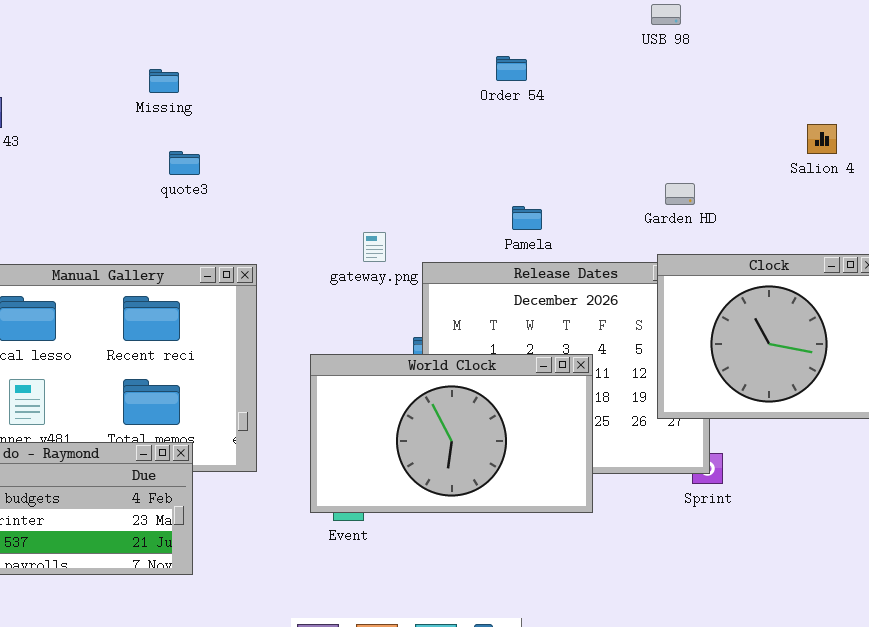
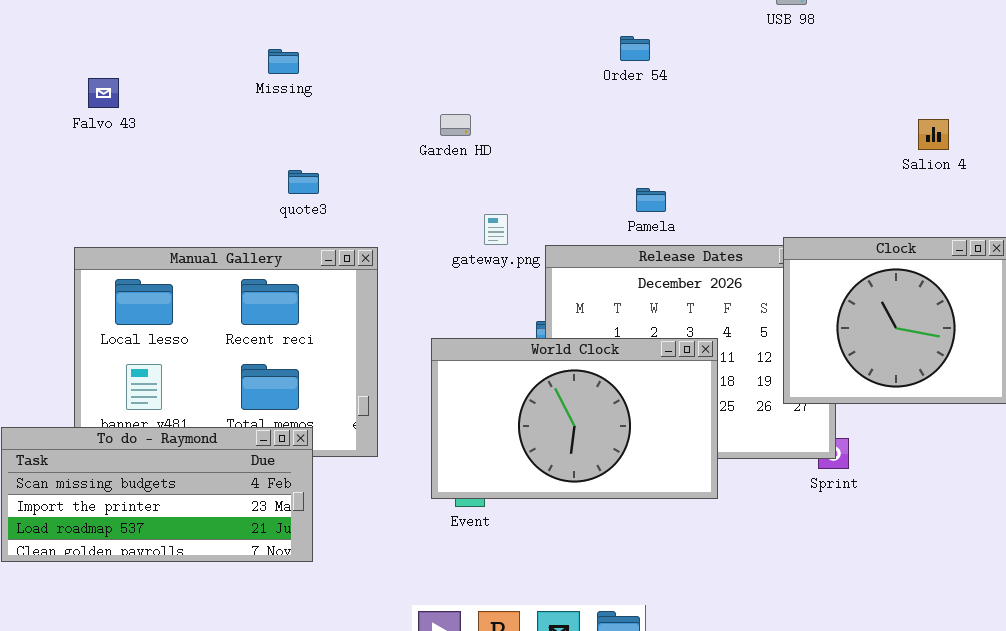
Salion 4: [807,124,837,154] -> [918,119,949,150], moved
quote3: [169,151,200,175] -> [288,170,319,194], moved
Garden HD: [665,183,695,205] -> [440,114,471,136], moved

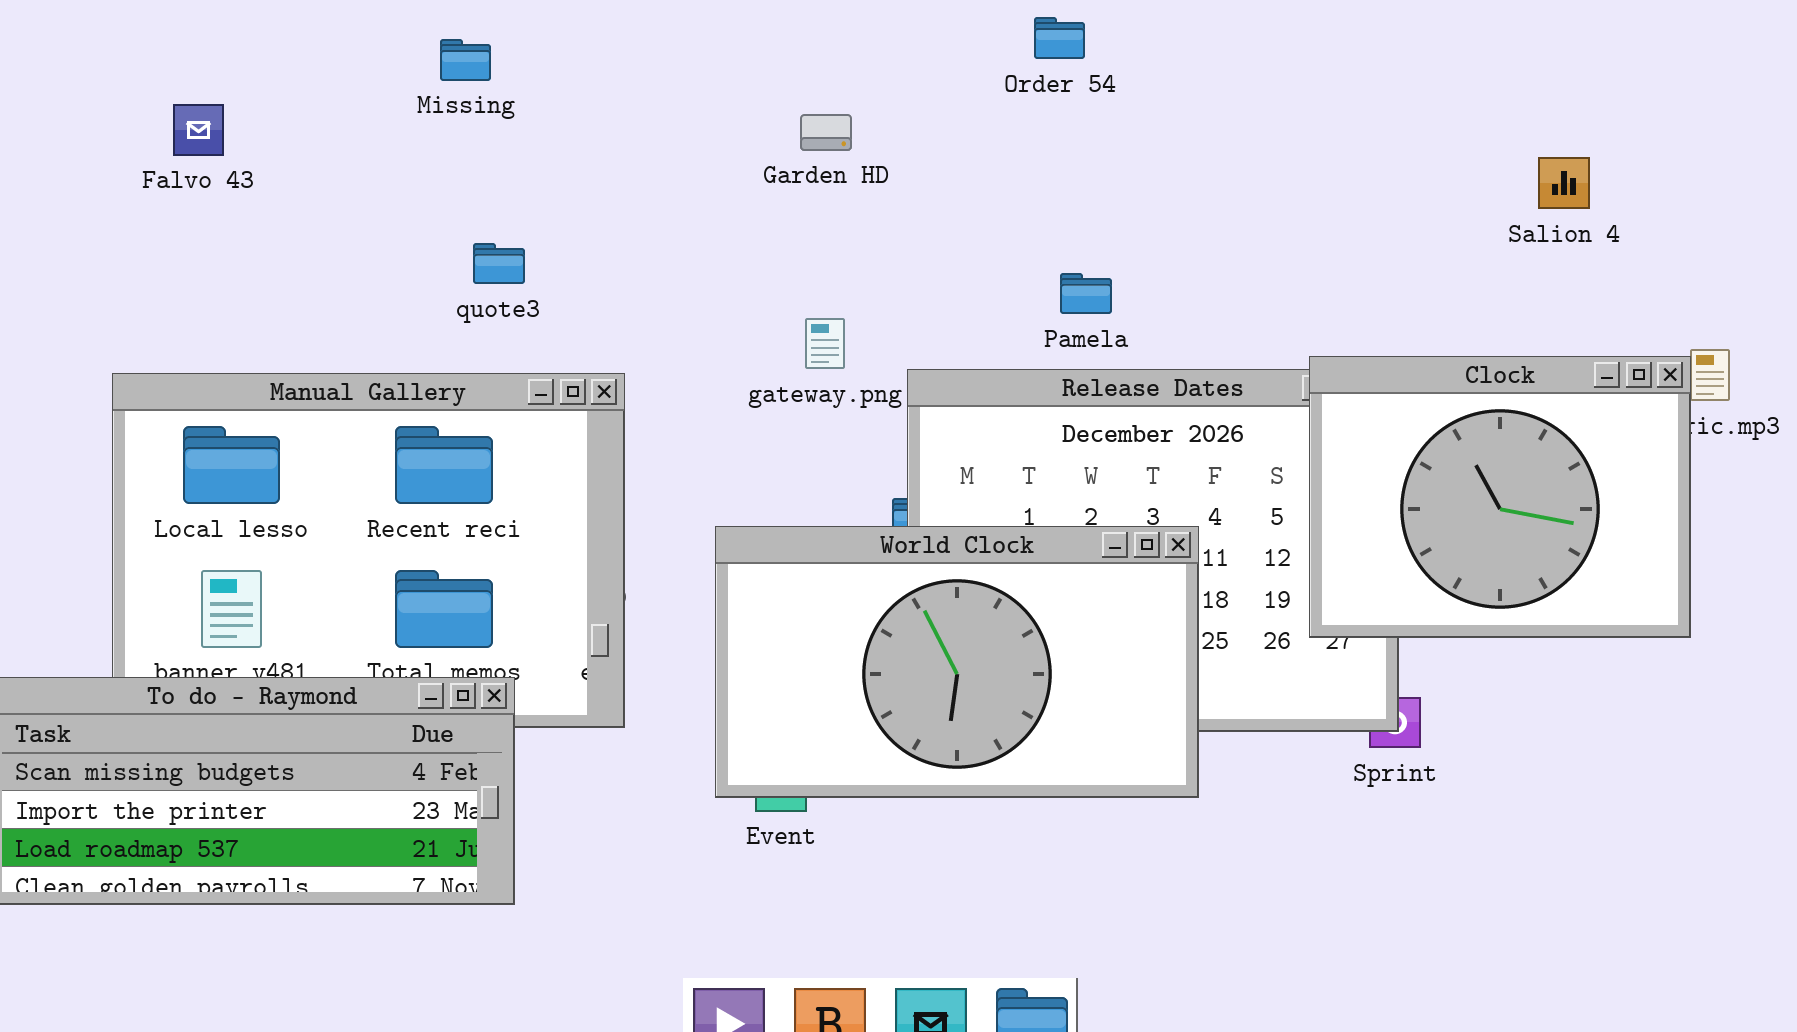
Falvo 43: [88,78,119,108] -> [173,104,224,156], moved
Garden HD: [440,114,471,136] -> [800,114,852,151], moved

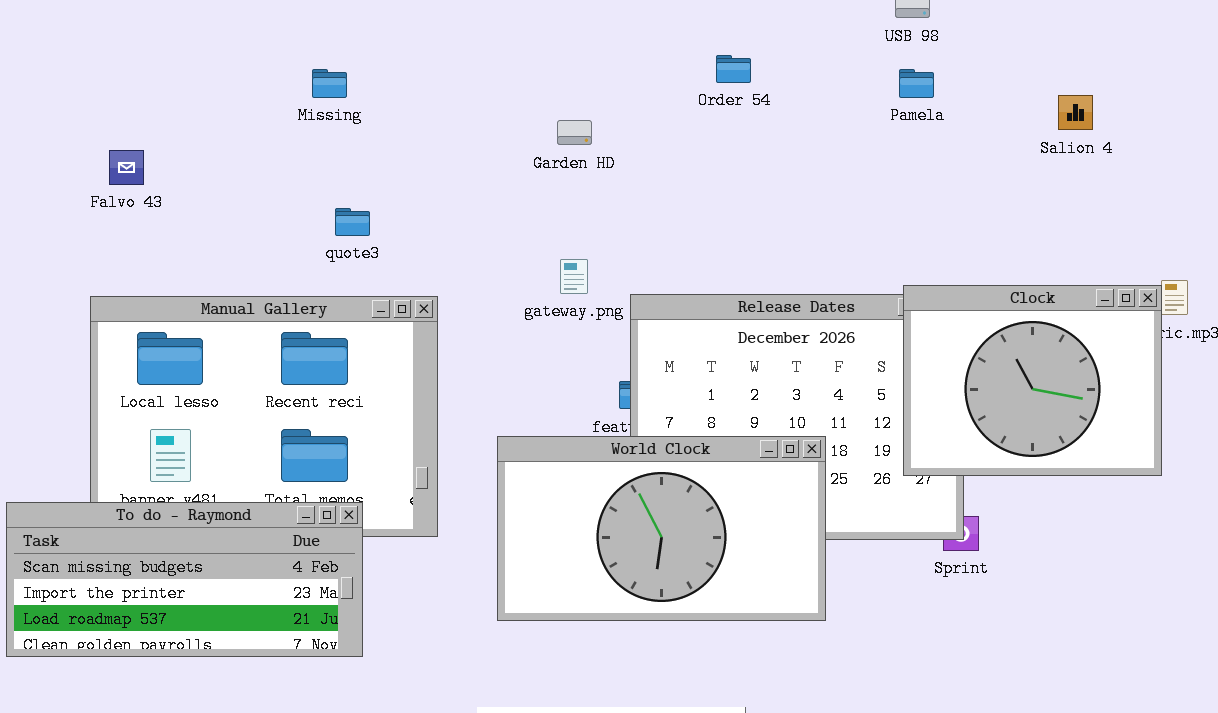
Falvo 43: [173,104,224,156] -> [109,150,144,185], moved
Salion 4: [1538,157,1590,209] -> [1058,95,1093,130], moved
Pamela: [1060,273,1112,314] -> [899,69,934,98], moved
World Clock: [715,526,1199,798] -> [497,436,826,621], moved

